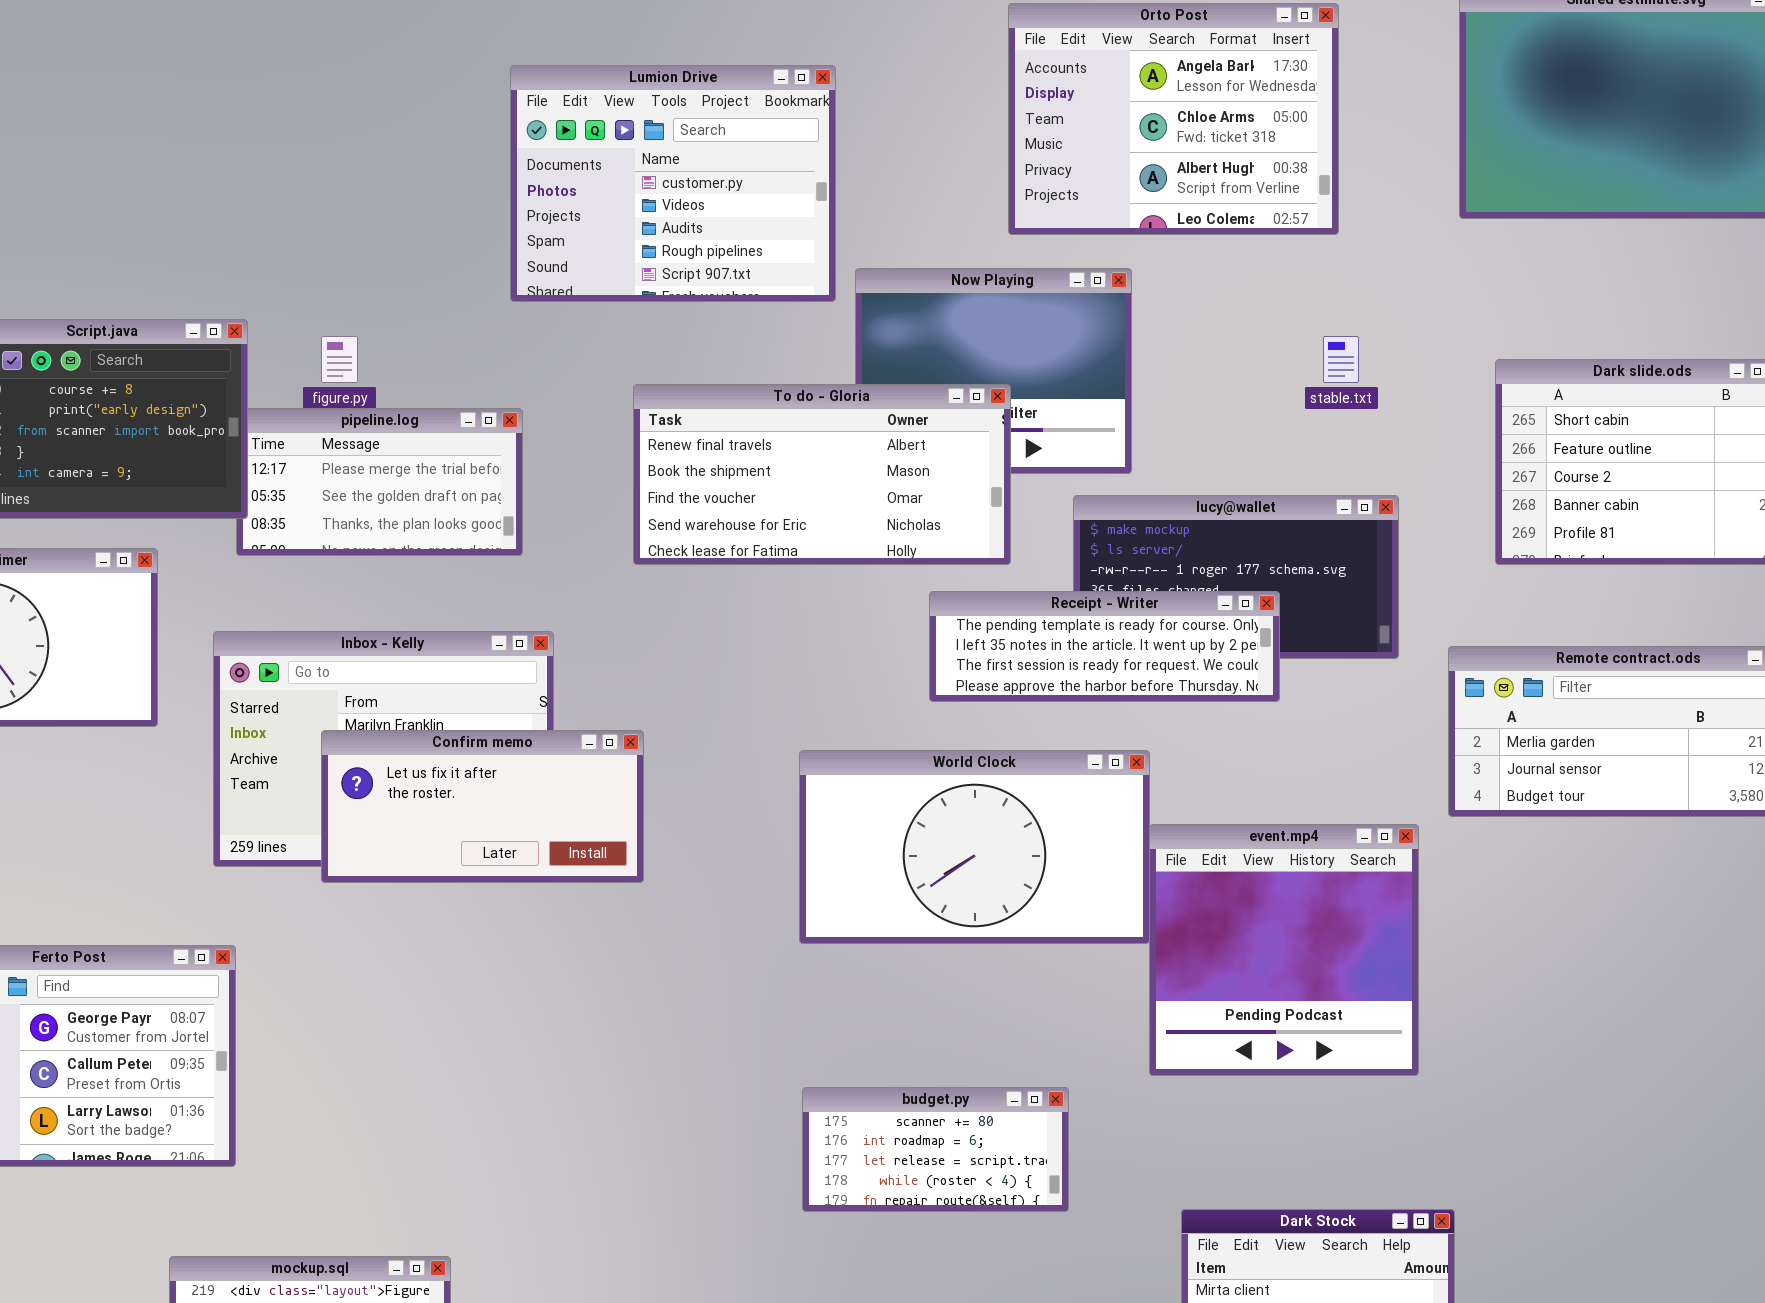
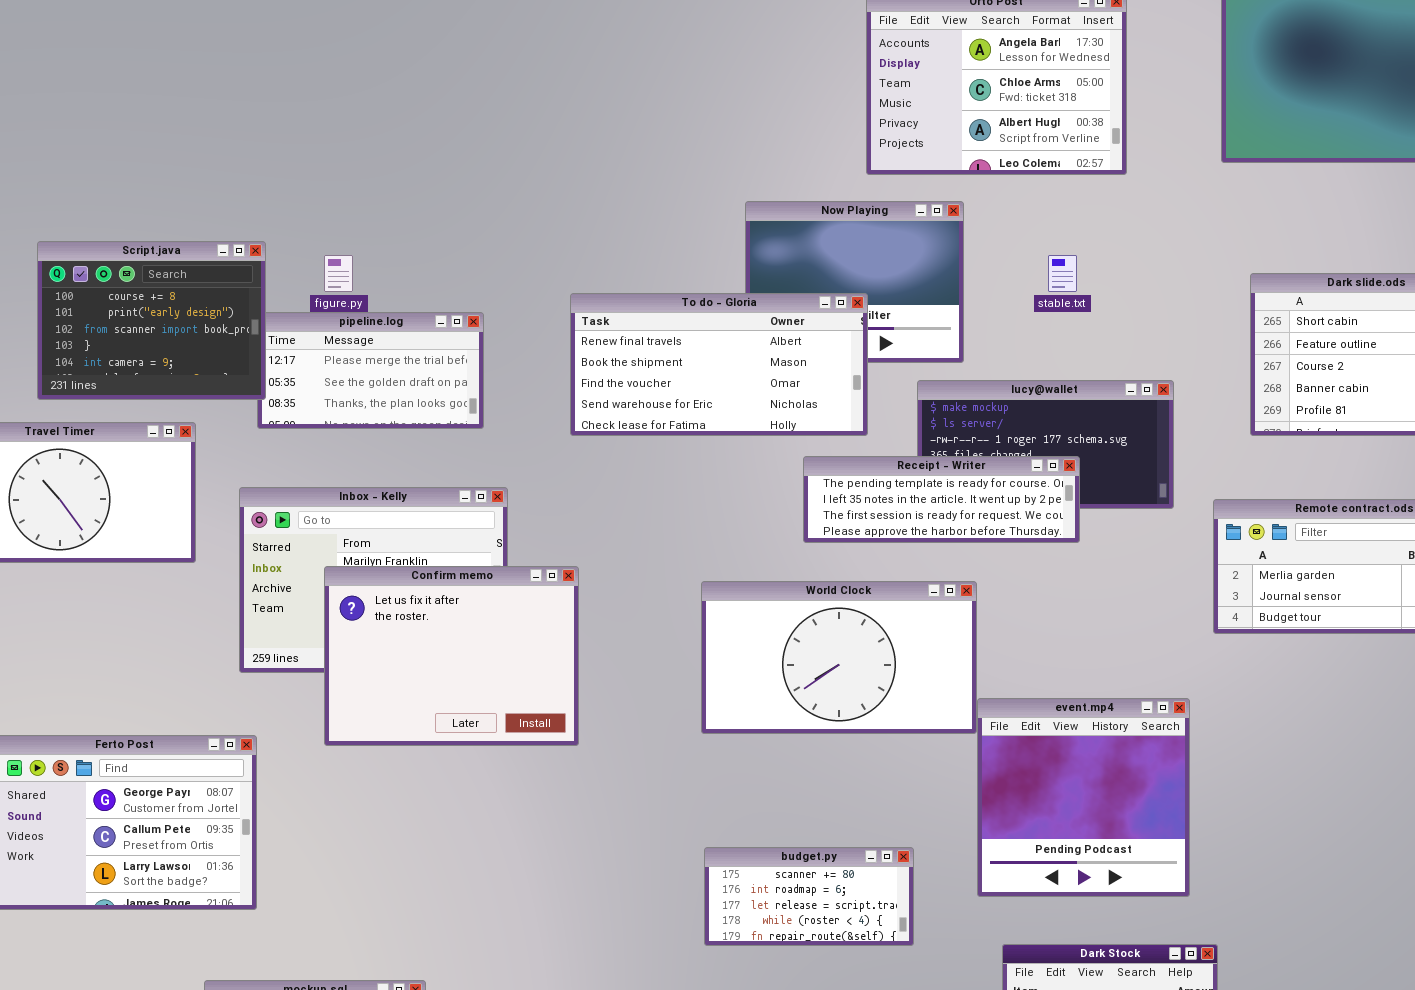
Lumion Drive: [510,65,836,302] -> none, closed
stable.txt: [1323,336,1359,383] -> [1048,255,1077,292], moved
Confirm memo: [321,730,644,883] -> [324,566,579,746], resized
event.mp4: [1149,824,1419,1076] -> [977,698,1190,897], moved

